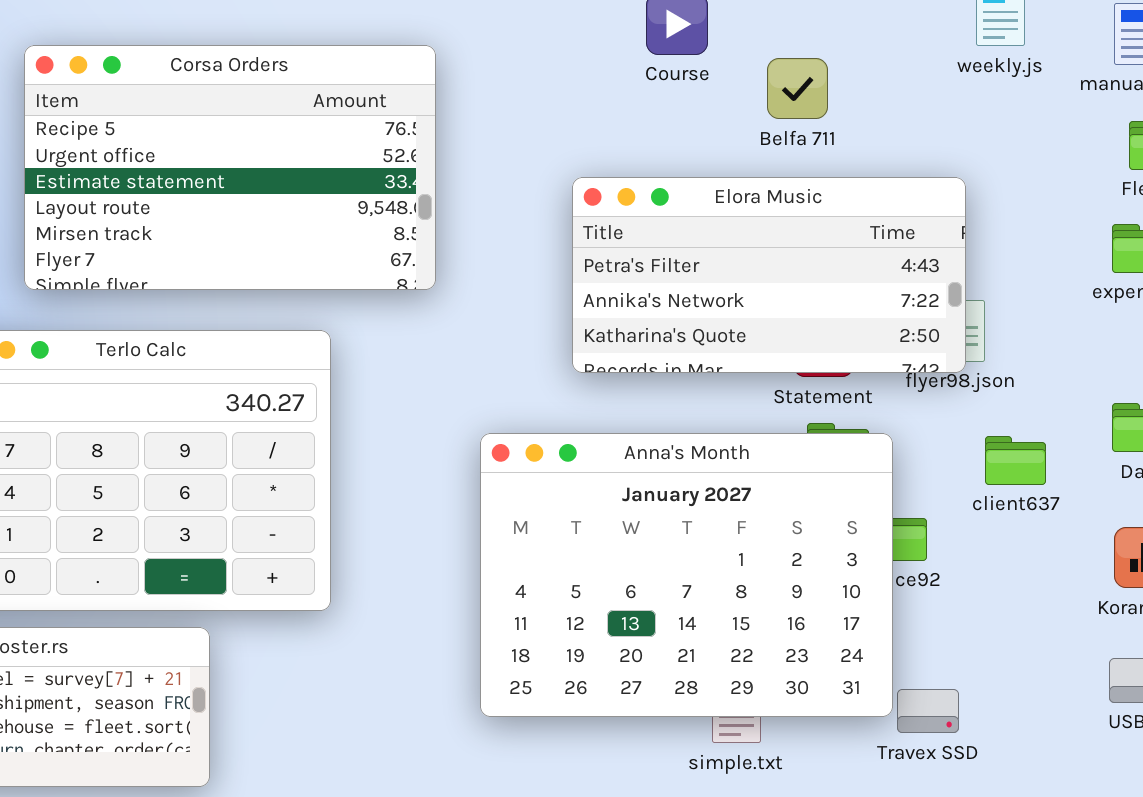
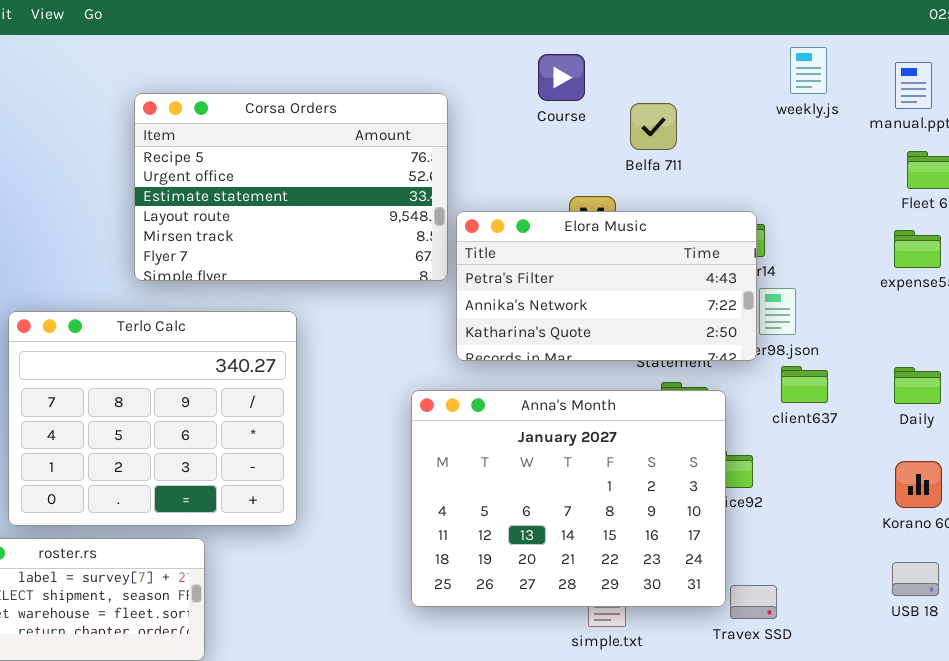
Corsa Orders: [24,45,436,290] -> [134,93,448,281], moved
Elora Music: [572,177,966,373] -> [456,211,757,361], moved
client637: [985,436,1046,485] -> [781,366,828,403], moved

